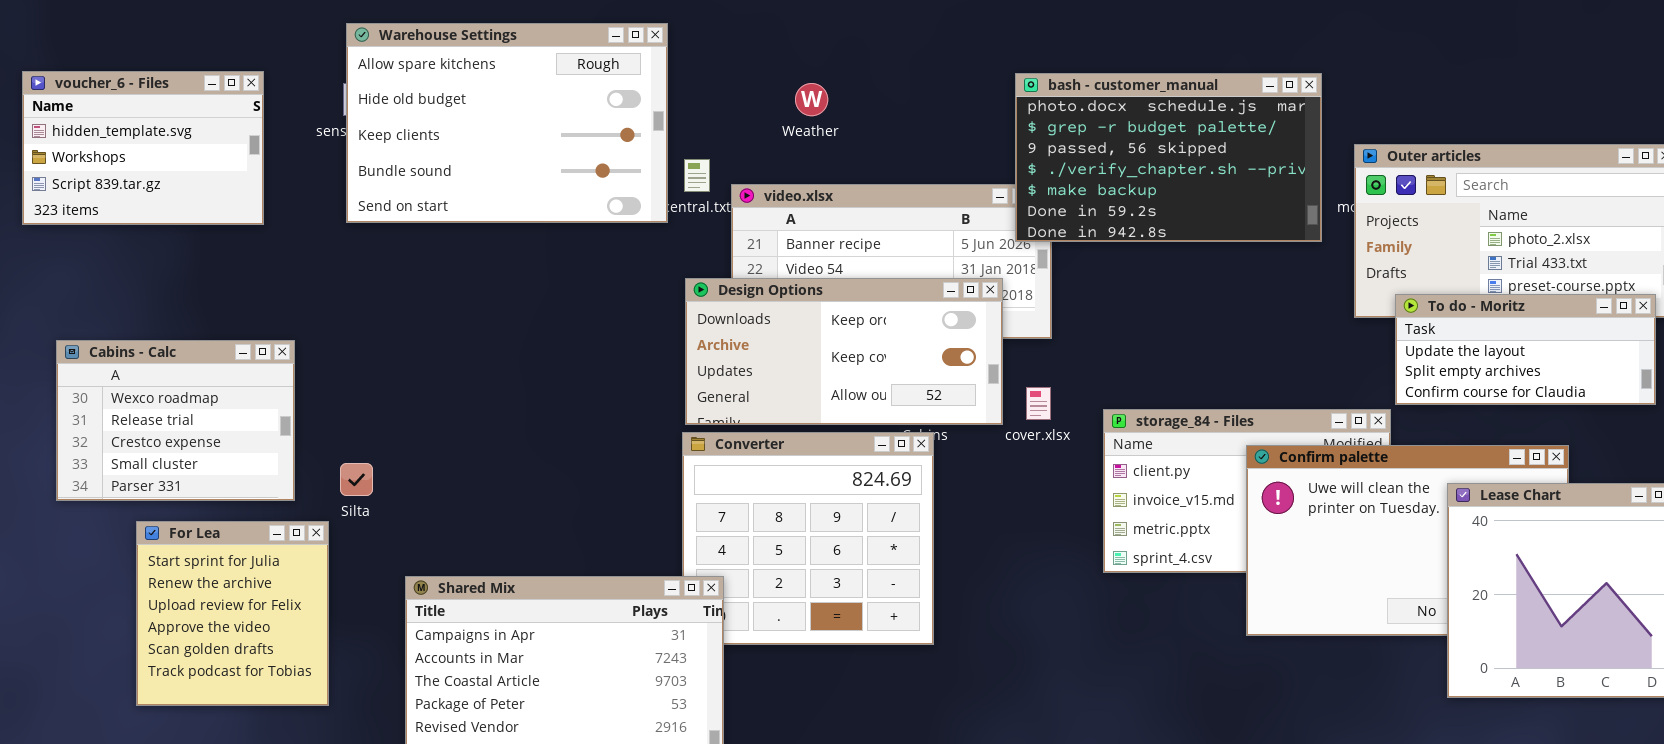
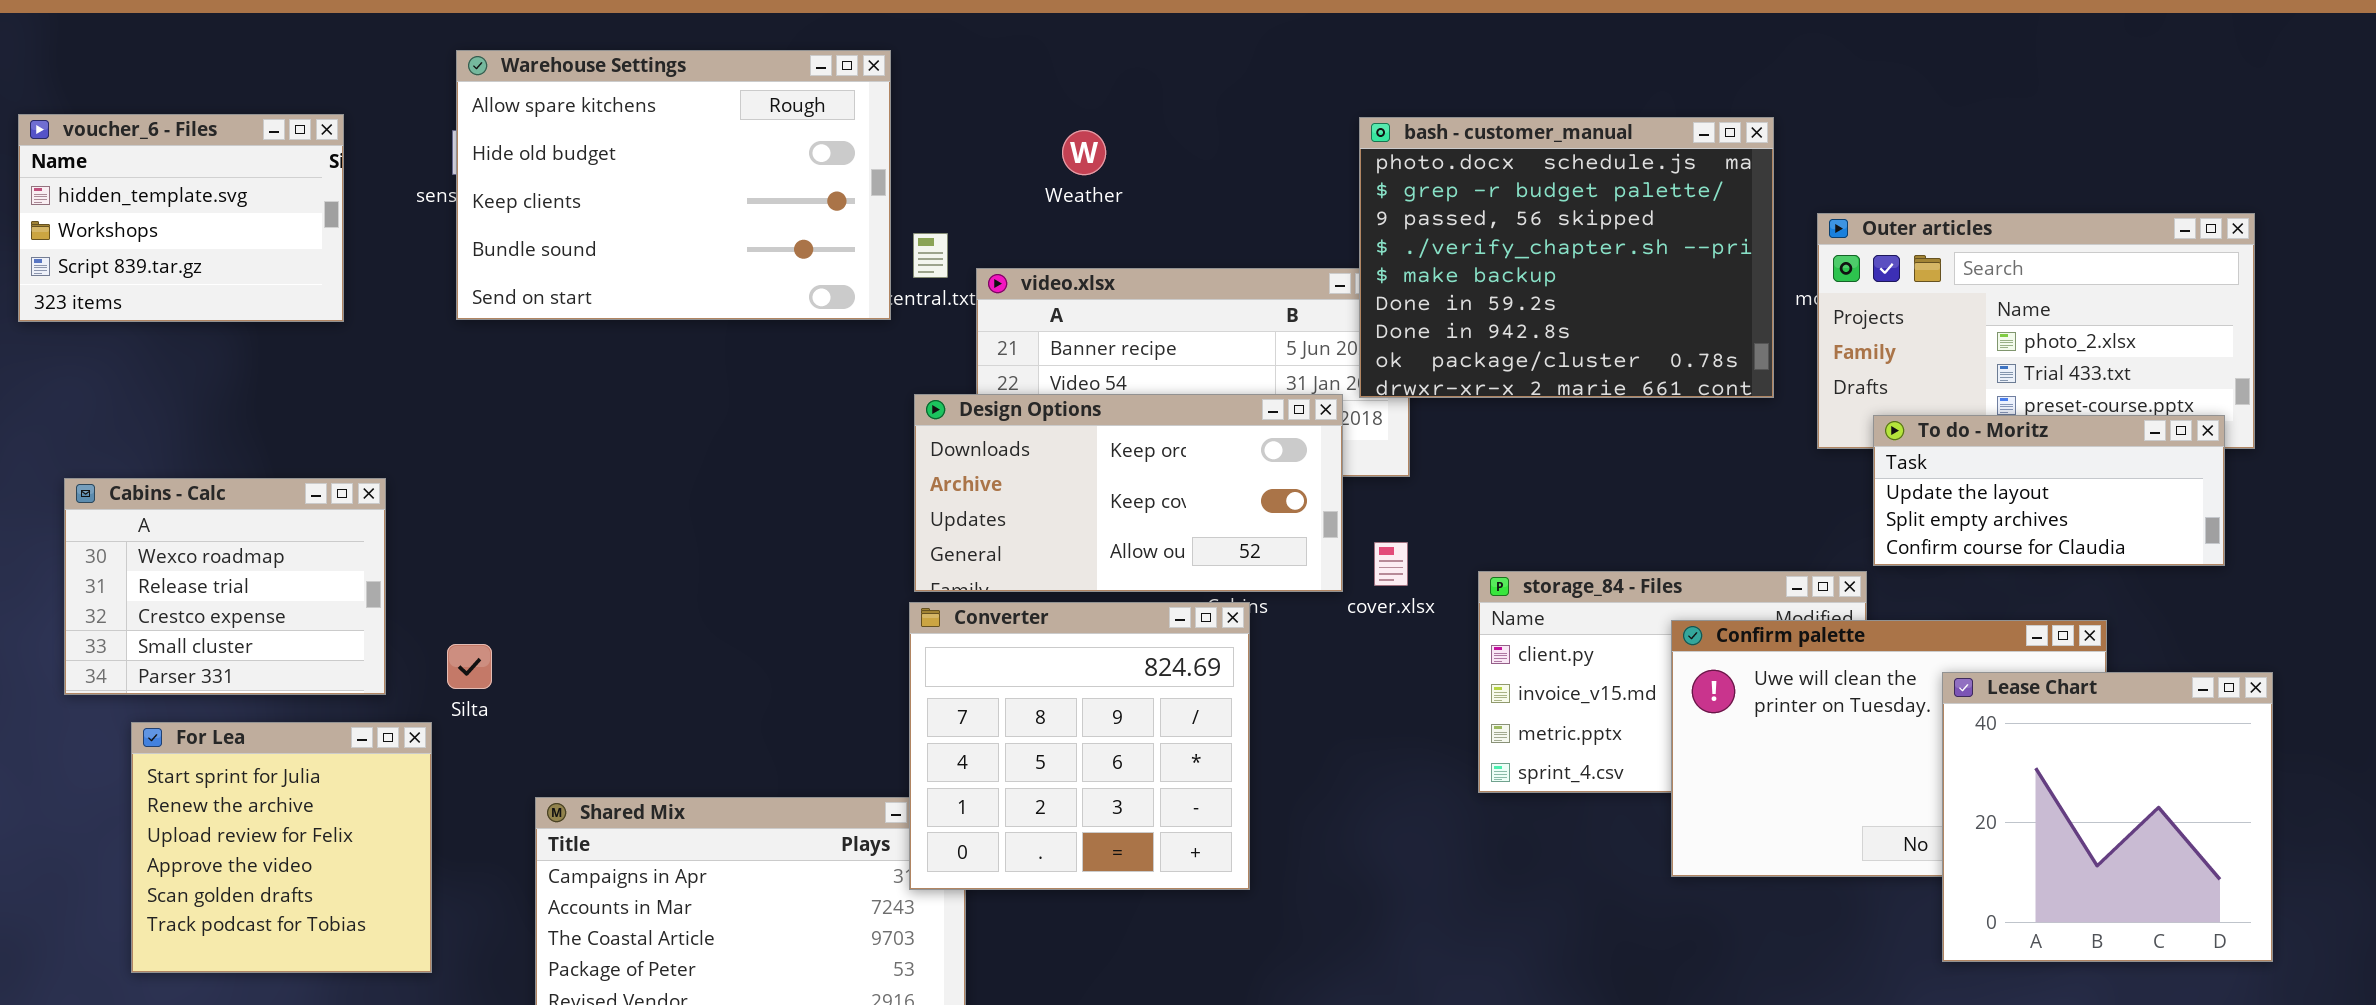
bash - customer_manual: [1015,73,1322,242] -> [1359,117,1774,398], resized
Converter: [682,432,934,645] -> [909,602,1250,890], raised
For Lea: [136,521,329,706] -> [131,722,432,973], resized

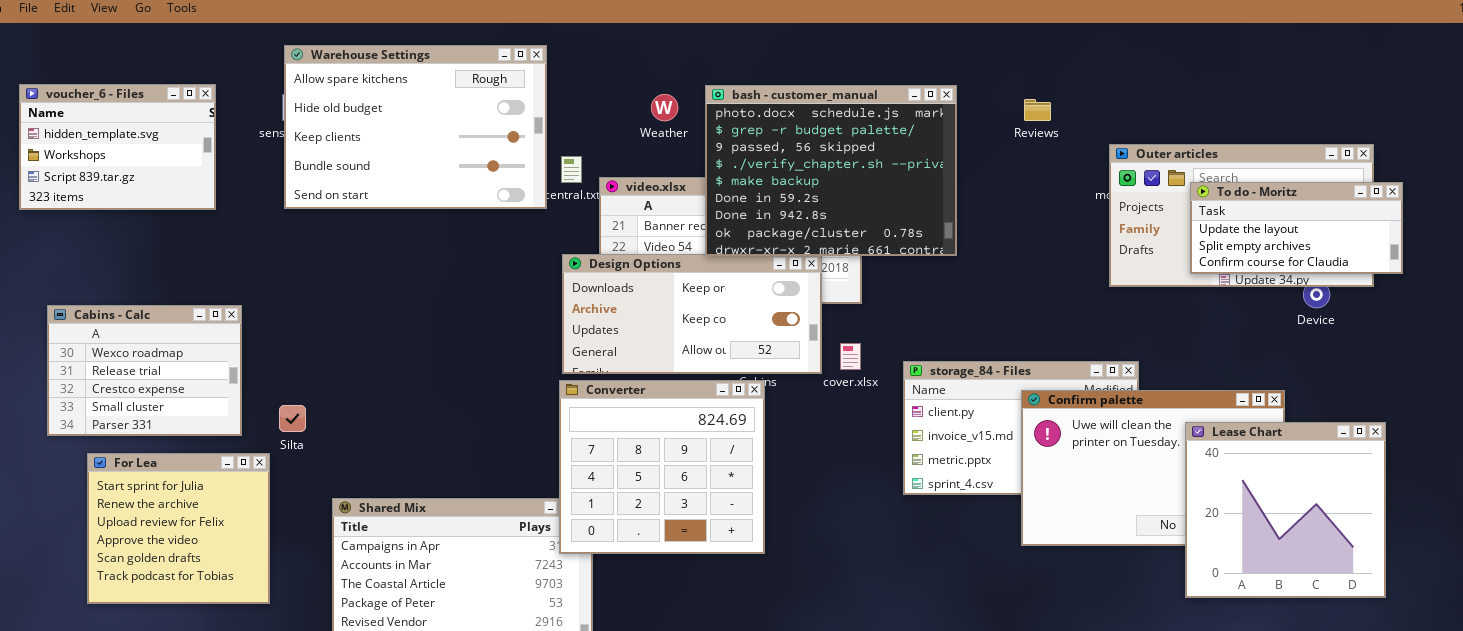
bash - customer_manual: [1359,117,1774,398] -> [705,85,957,256], moved
To do - Moritz: [1873,415,2225,566] -> [1190,182,1403,274], moved

